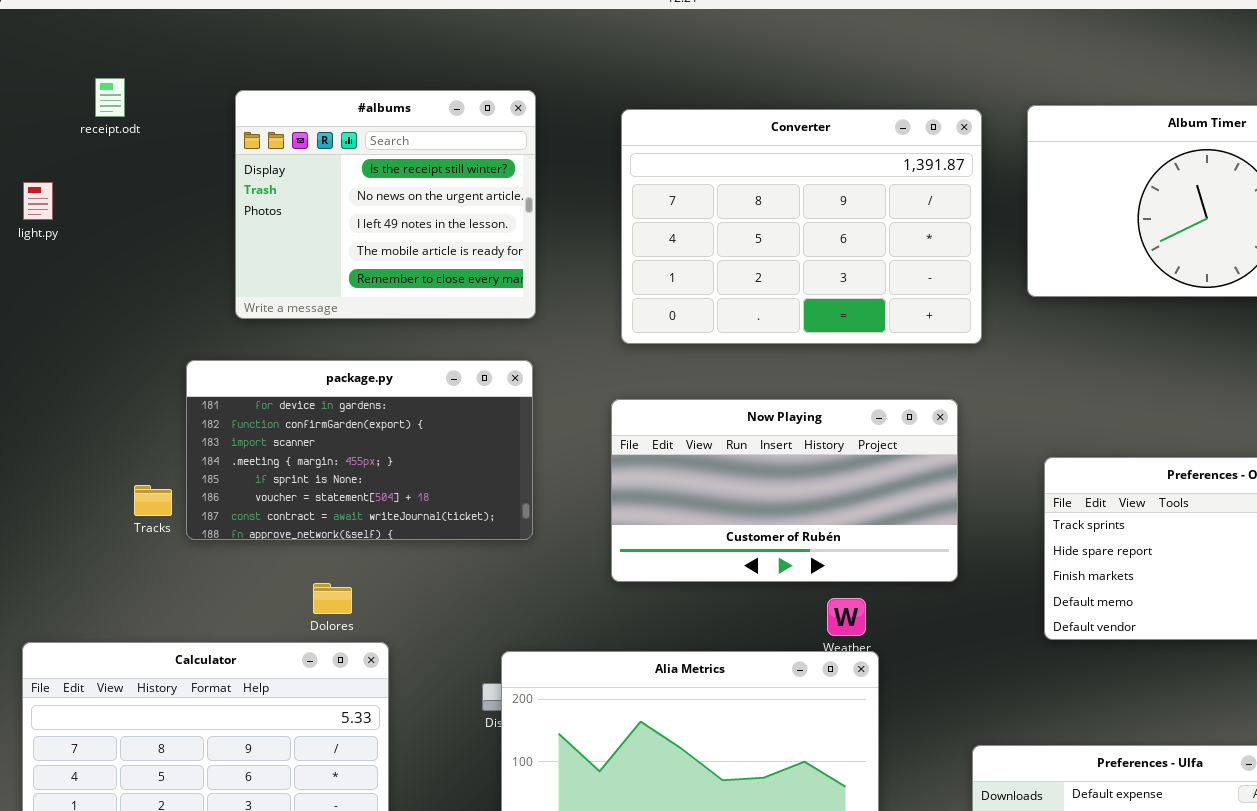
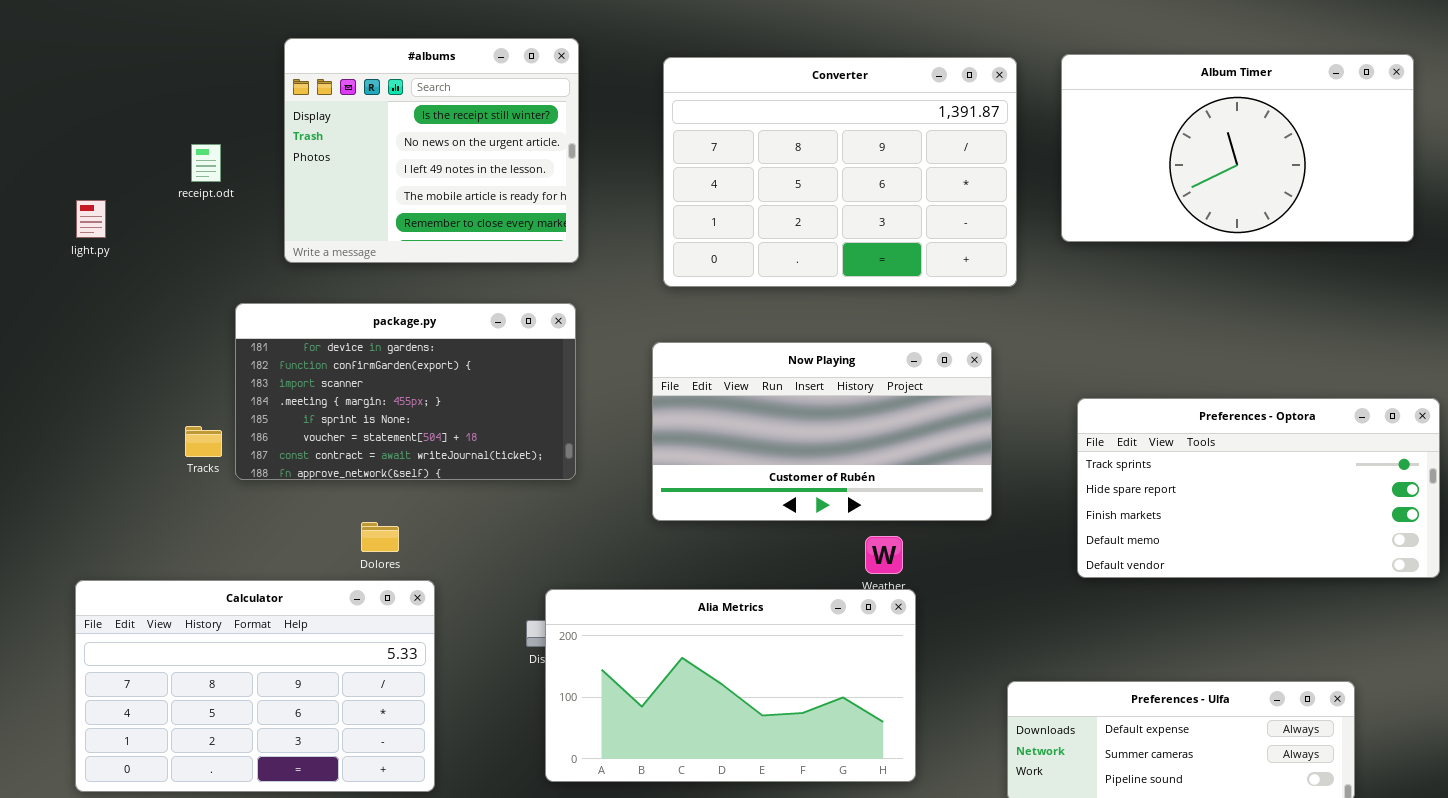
receipt.odt: [95,78,125,117] -> [191,144,221,182], moved
light.py: [23,182,53,220] -> [76,200,106,238], moved

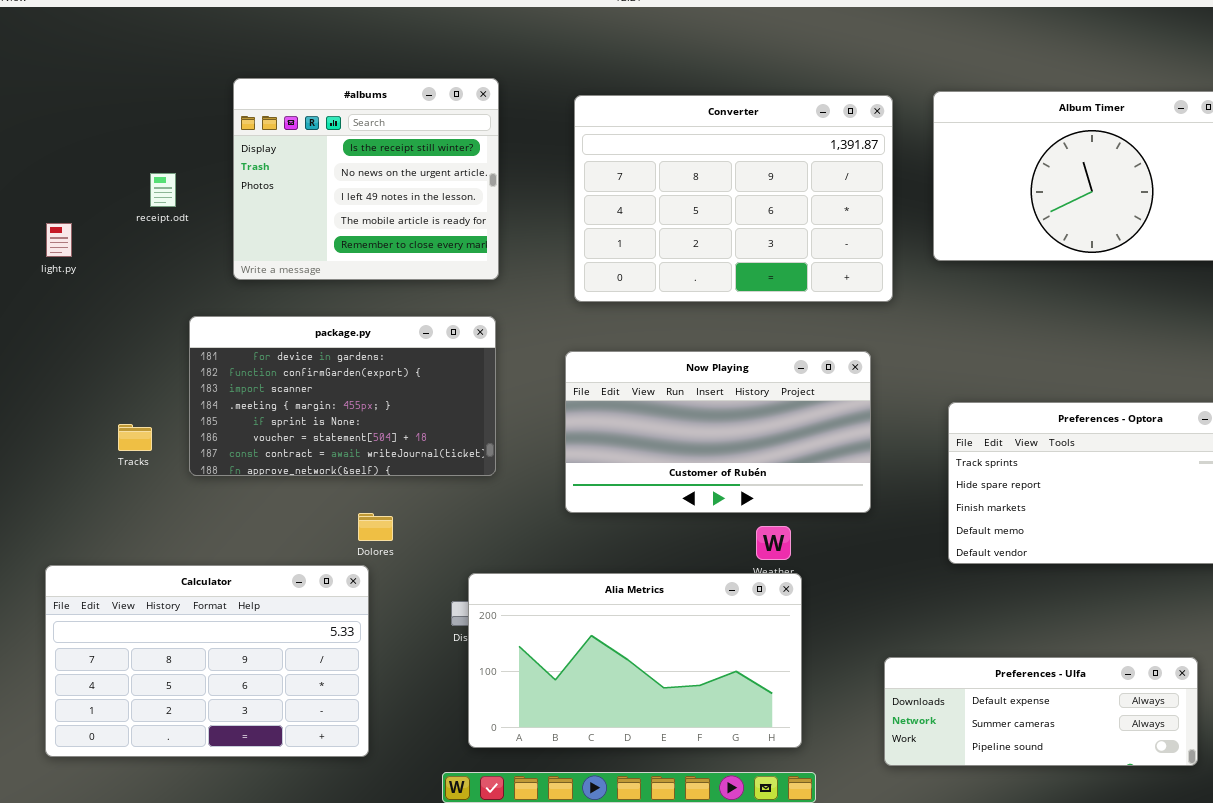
Tracks: [185,426,222,457] -> [118,424,152,451], moved
Dolores: [361,522,399,552] -> [358,513,393,541], moved

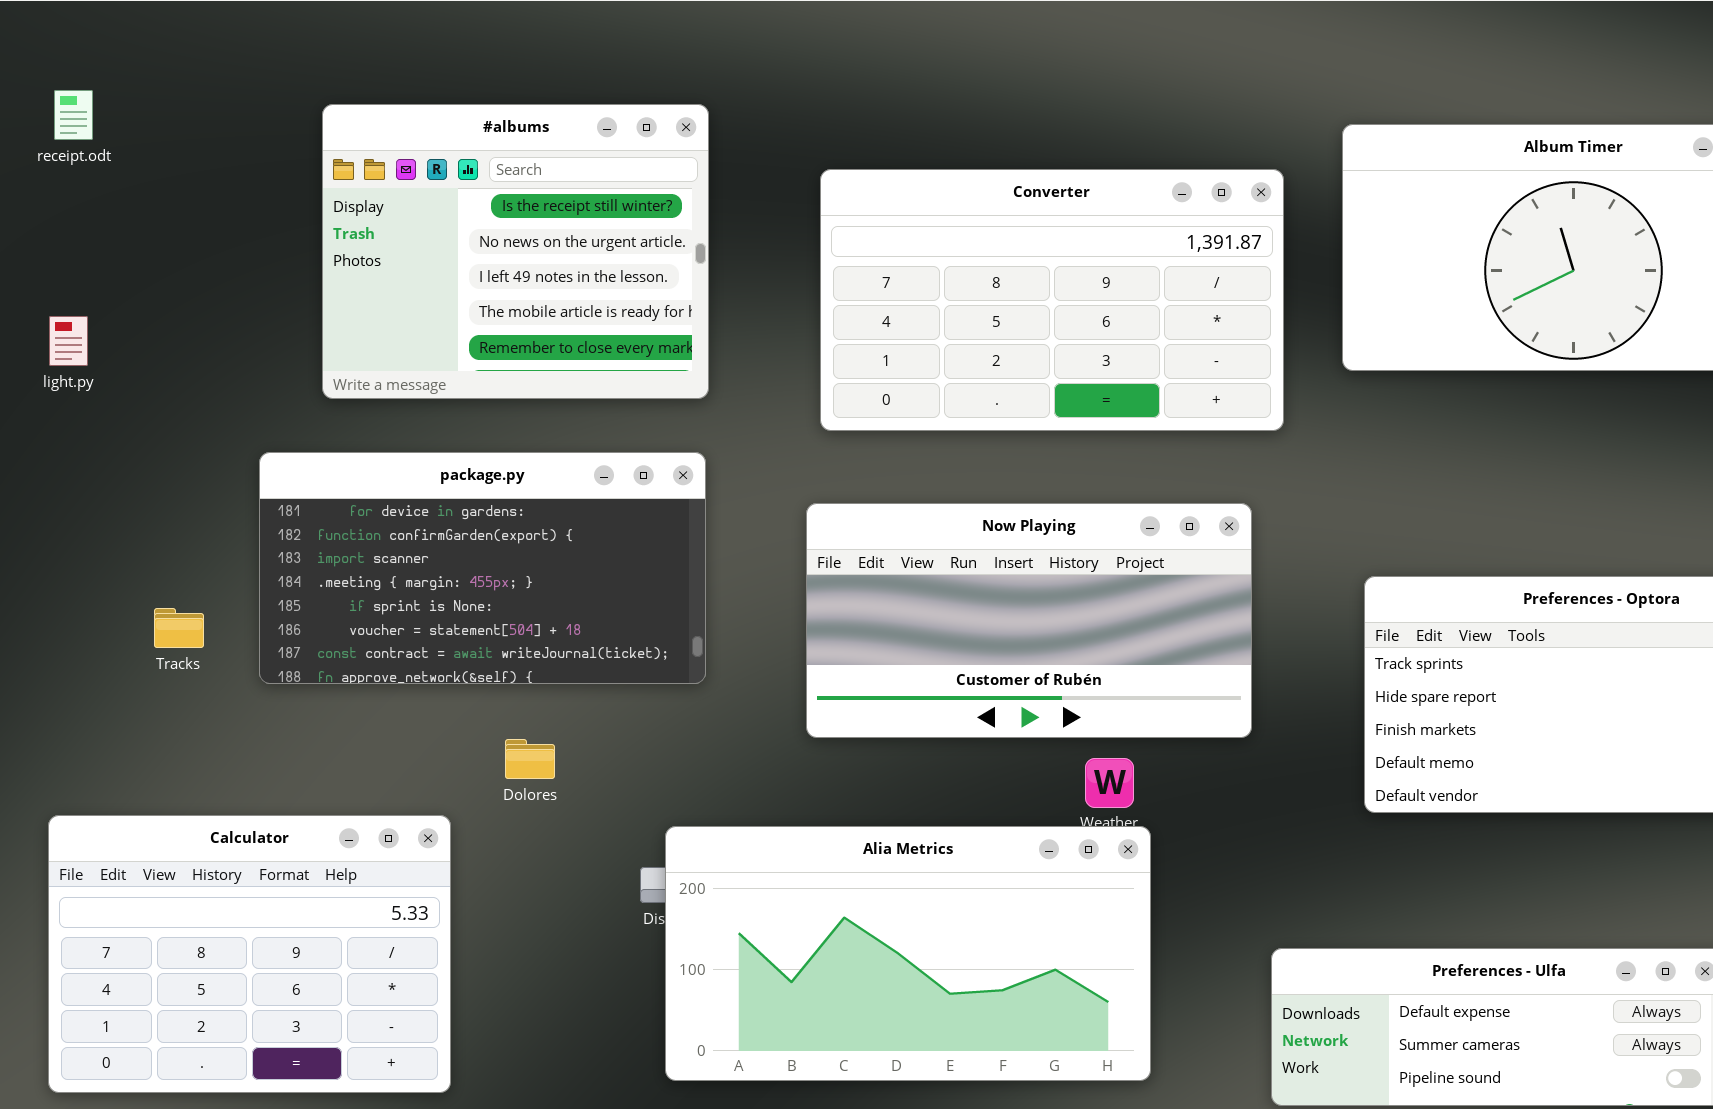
Converter: [574,95,893,302] -> [820,169,1284,431], resized
receipt.odt: [150,173,176,207] -> [54,90,93,140], moved
Calculator: [45,565,369,757] -> [48,815,451,1093], resized

